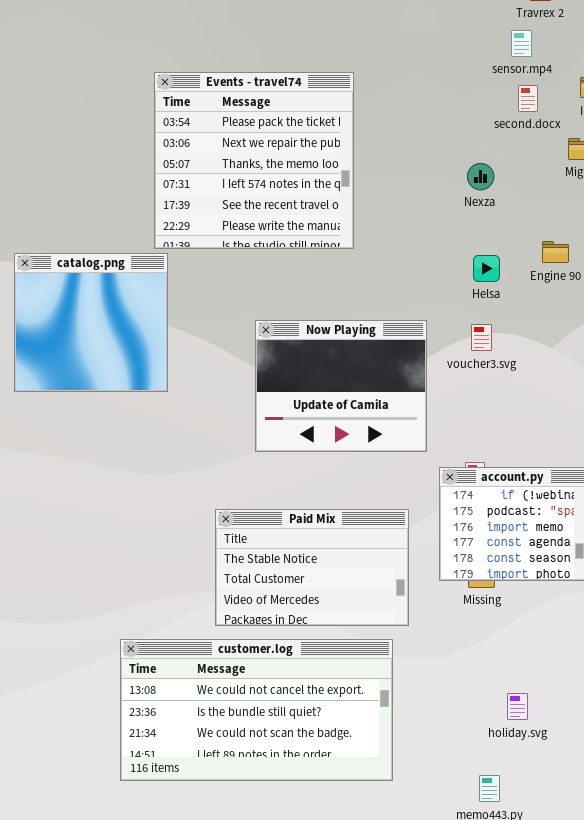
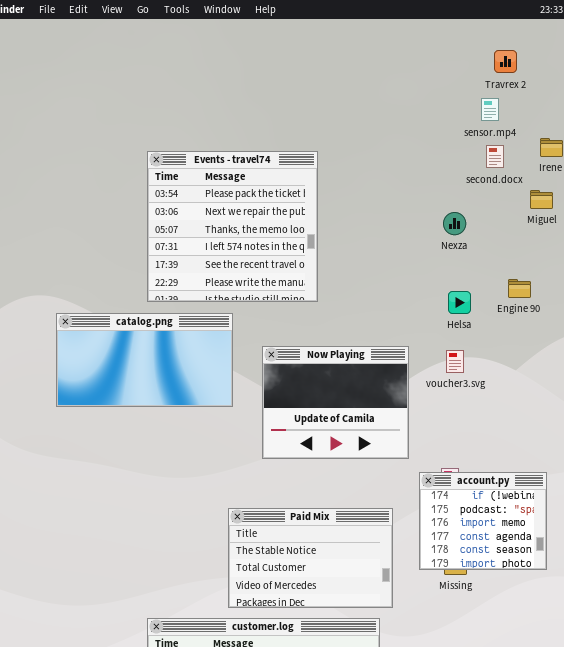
Events - travel74: [154,72,354,249] -> [147,151,318,302], moved
catalog.png: [14,253,168,392] -> [56,313,233,407], resized

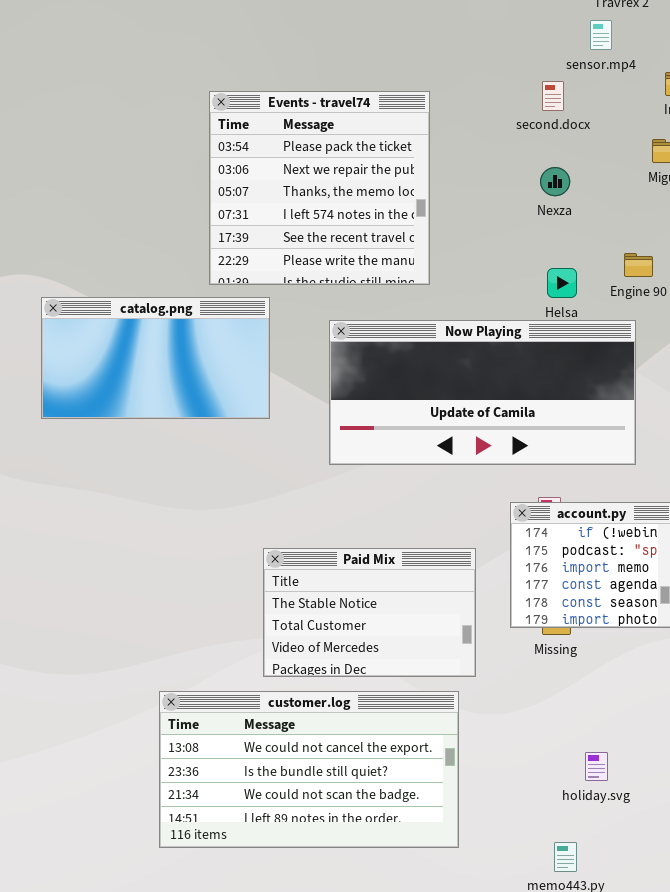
second.docx: [486,145,504,168] -> [542,81,564,111], moved
Events - travel74: [147,151,318,302] -> [209,91,430,285], moved
Now Playing: [262,346,409,459] -> [329,320,636,465], moved, resized

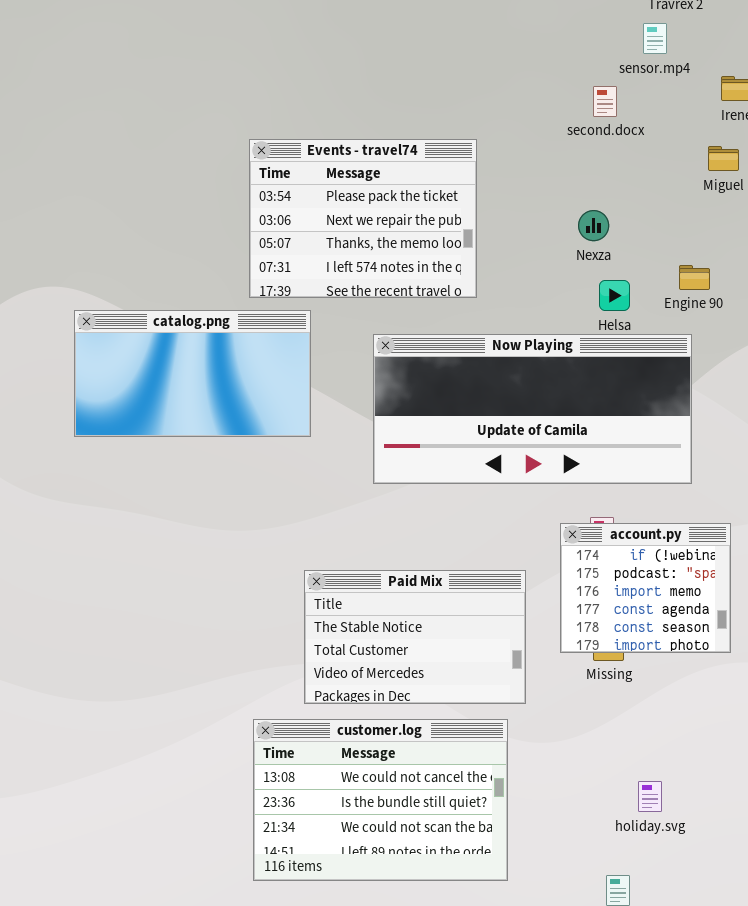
Events - travel74: [209,91,430,285] -> [249,139,477,298], resized
Nexza: [540,167,570,196] -> [578,210,609,241], moved
customer.log: [159,691,459,848] -> [253,719,508,881], resized

